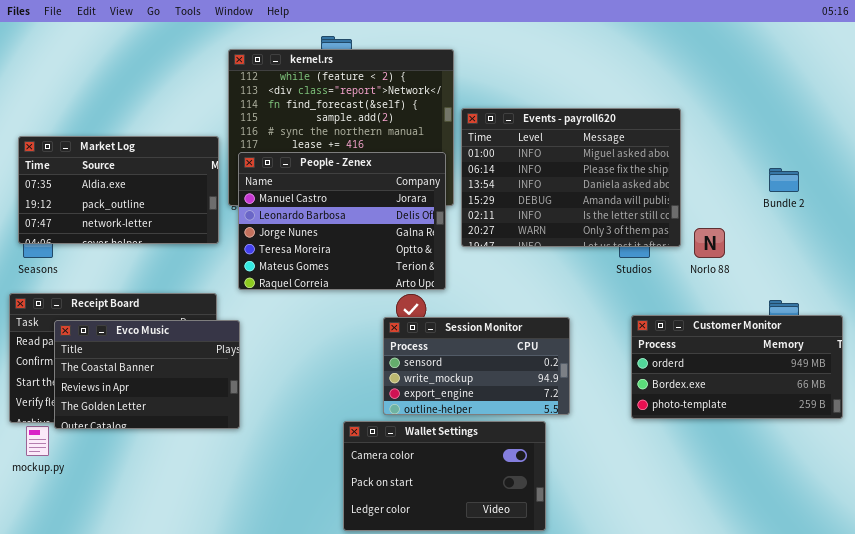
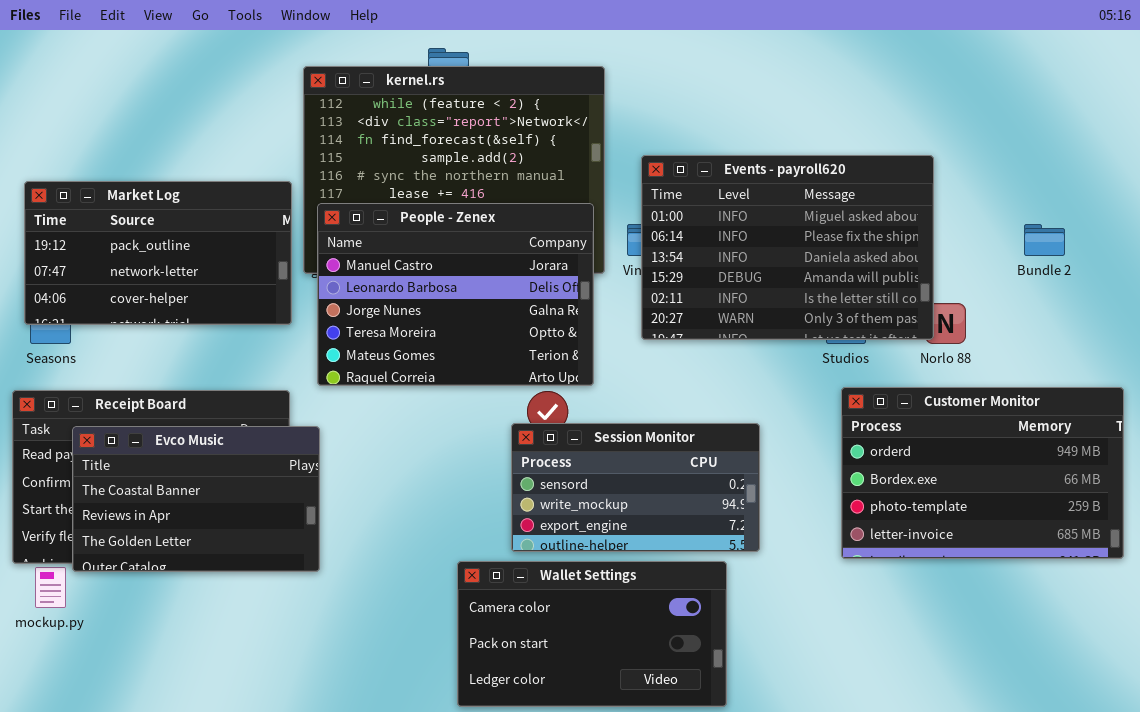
Events - payroll620: [461,108,681,247] -> [641,155,934,340], moved
Market Log: [18,136,219,244] -> [24,181,292,325], scrolled down 1 row
Customer Monitor: [631,315,843,419] -> [841,387,1124,559], resized

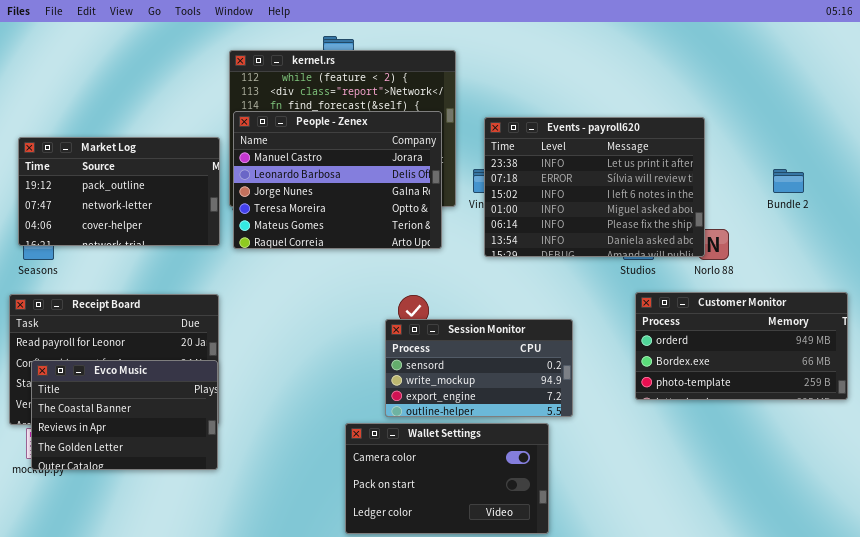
Events - payroll620: [641,155,934,340] -> [484,117,705,257], scrolled up 3 rows
People - Zenex: [317,203,594,386] -> [233,111,442,249], moved
Customer Monitor: [841,387,1124,559] -> [635,292,848,400], resized
Evco Music: [72,426,320,572] -> [31,360,218,470], moved

